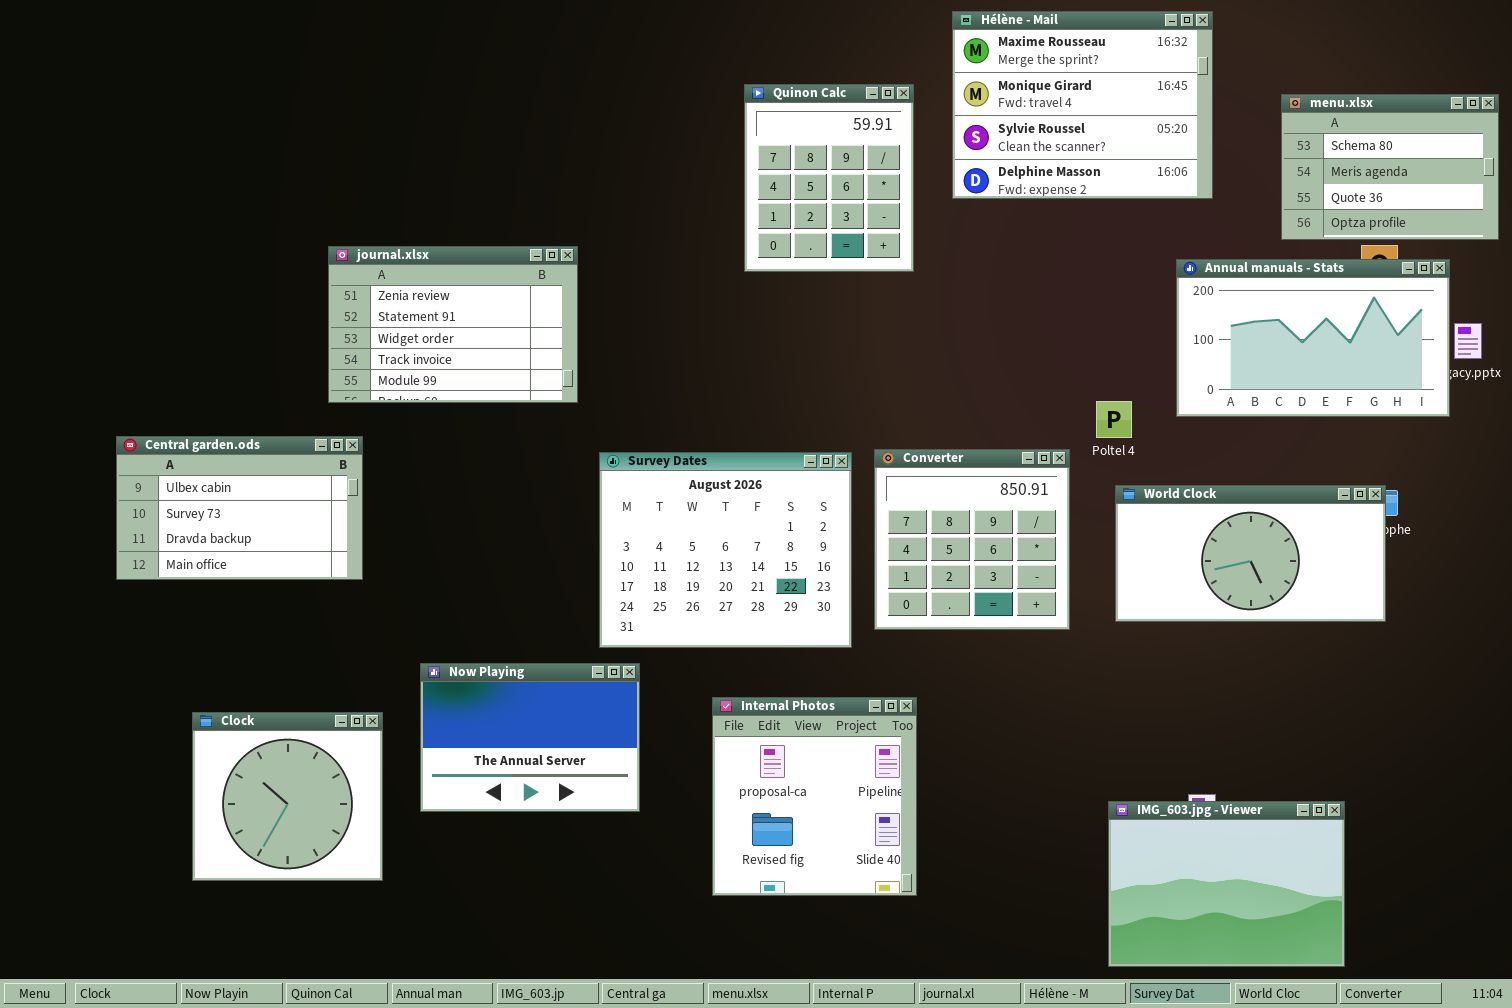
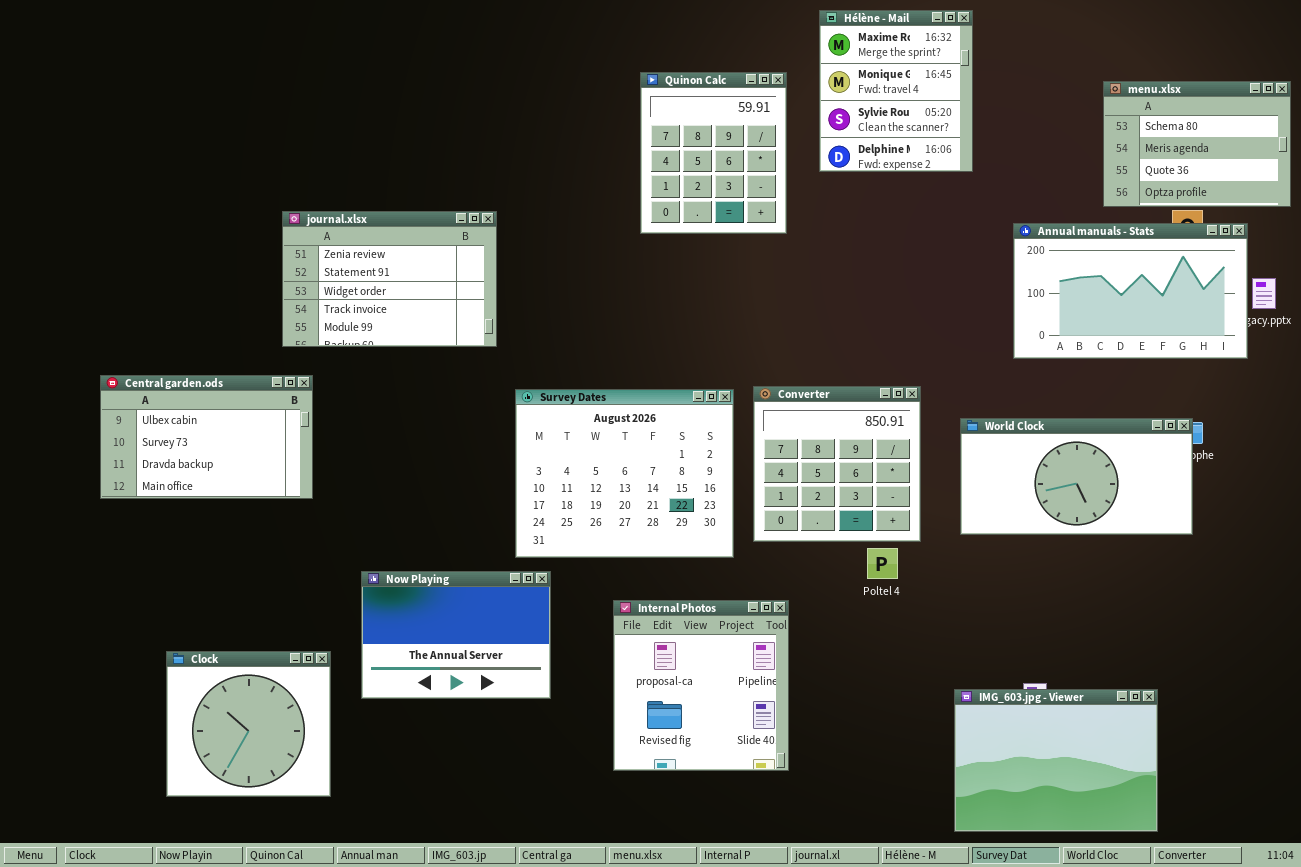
Hélène - Mail: [952,11,1213,199] -> [819,10,973,172], resized
Poltel 4: [1096,401,1132,438] -> [867,548,898,579], moved
Clock: [192,712,383,881] -> [166,651,331,797], moved

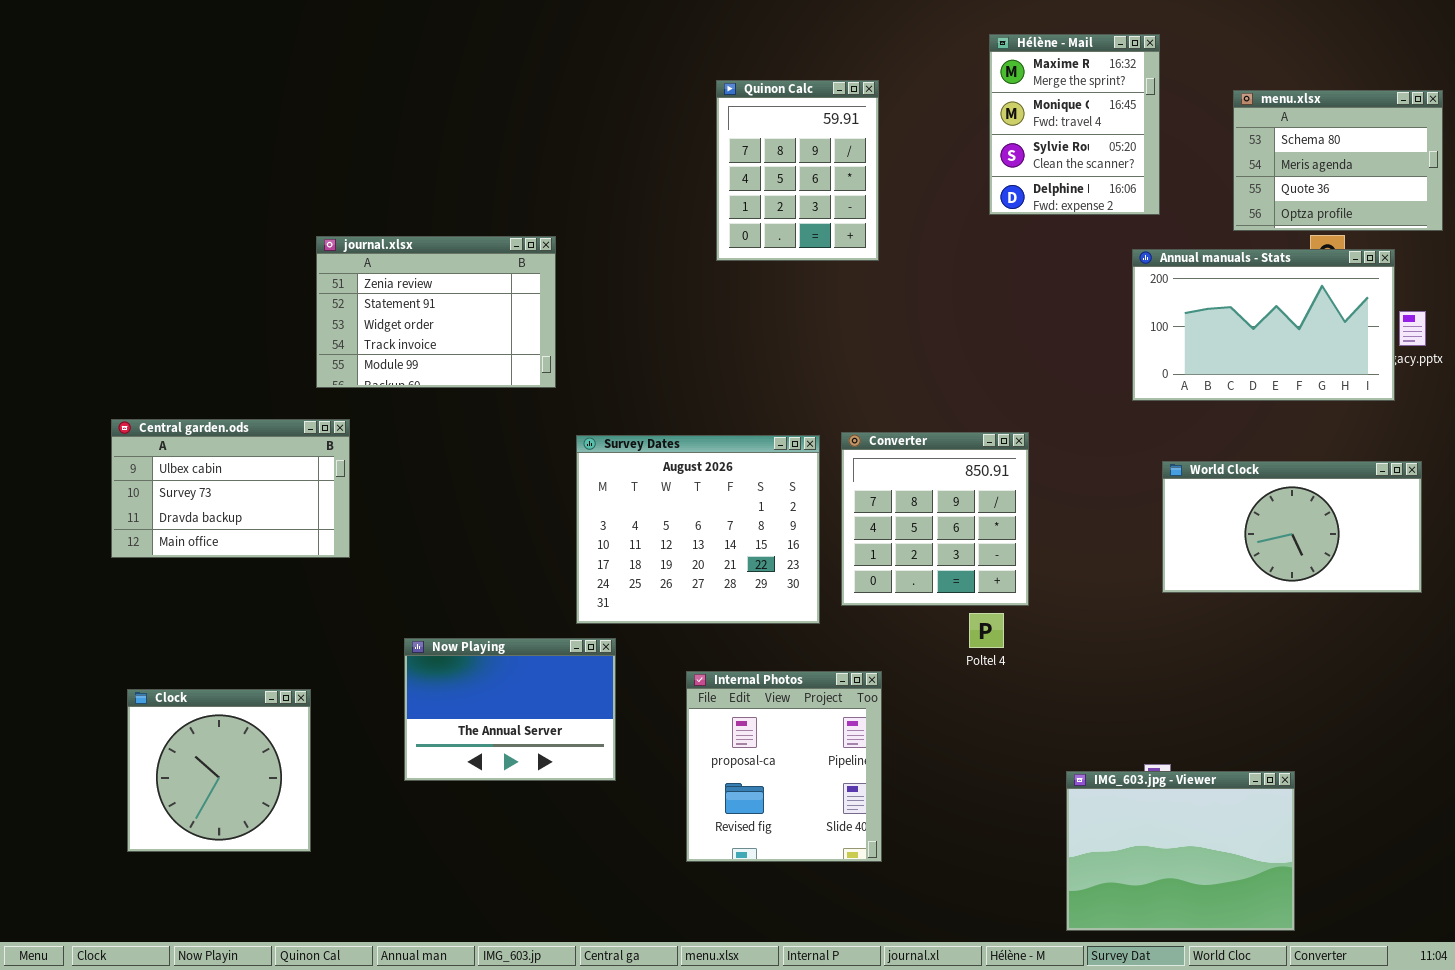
Hélène - Mail: [819,10,973,172] -> [989,34,1160,215], moved
World Clock: [960,418,1193,535] -> [1162,461,1422,593], moved
Clock: [166,651,331,797] -> [127,689,311,852], moved

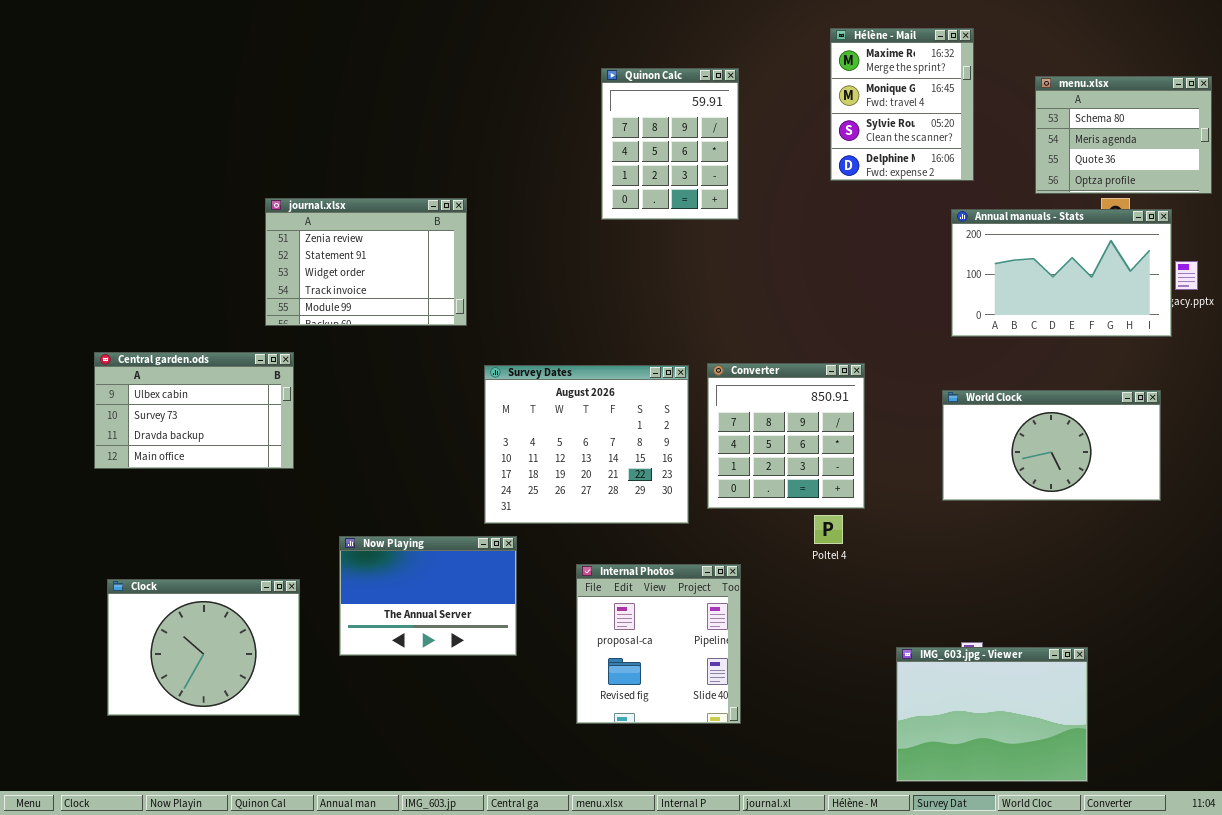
World Clock: [1162,461,1422,593] -> [942,390,1161,501], moved
Clock: [127,689,311,852] -> [107,579,300,716], resized

